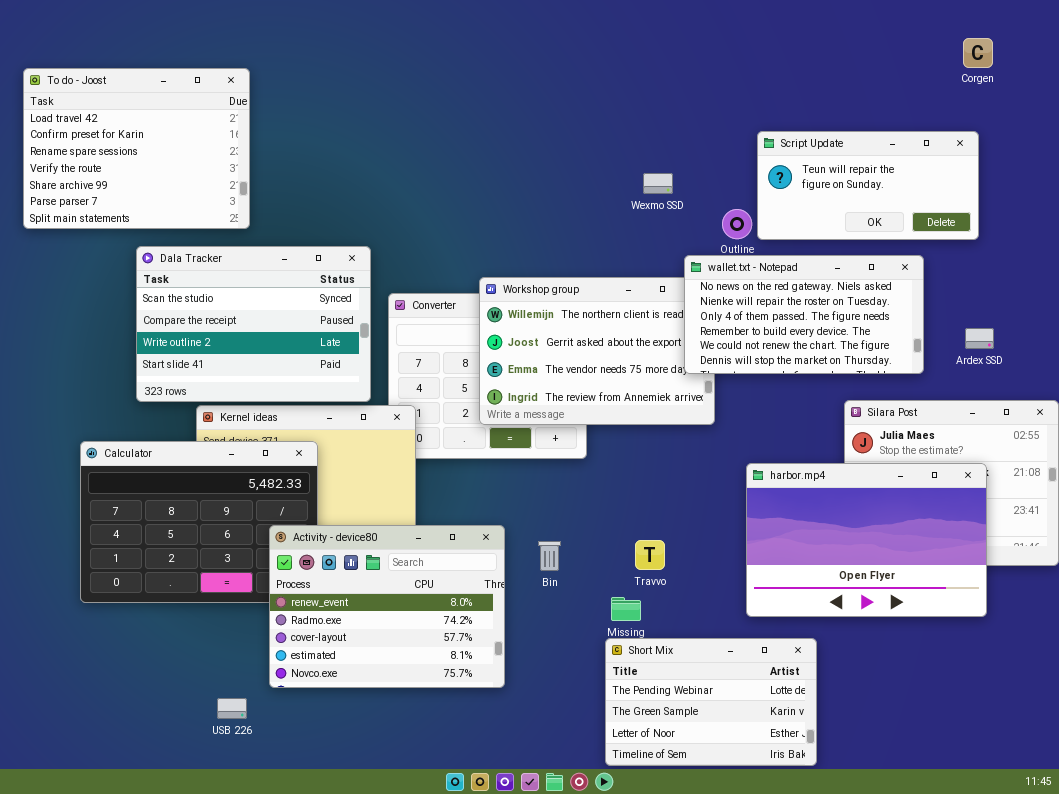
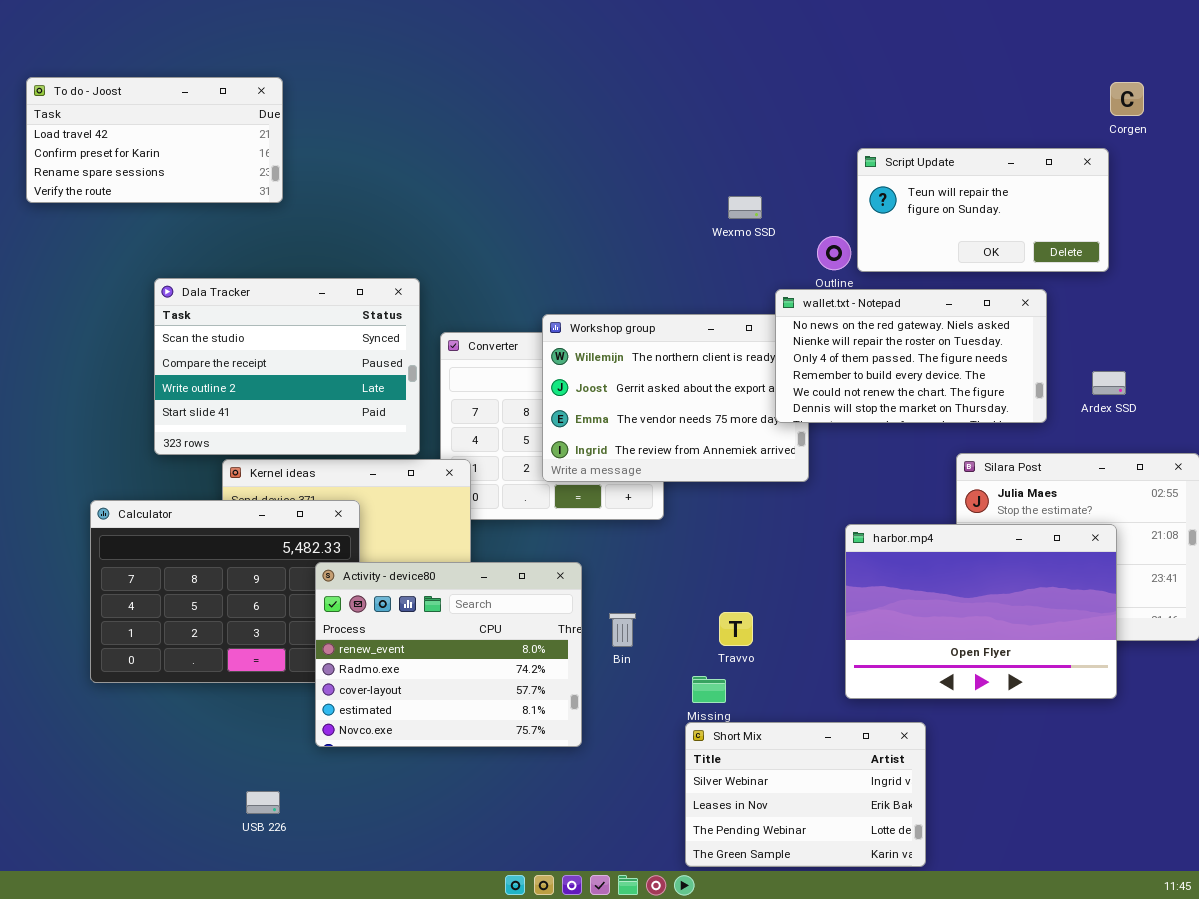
Corgen: [963,38,993,68] -> [1110,82,1144,116], moved
To do - Joost: [23,68,250,229] -> [26,77,283,203], resized
Activity - device80: [269,525,505,688] -> [315,562,582,747], moved
Short Mix: [605,638,817,766] -> [685,722,926,867], scrolled up 2 rows

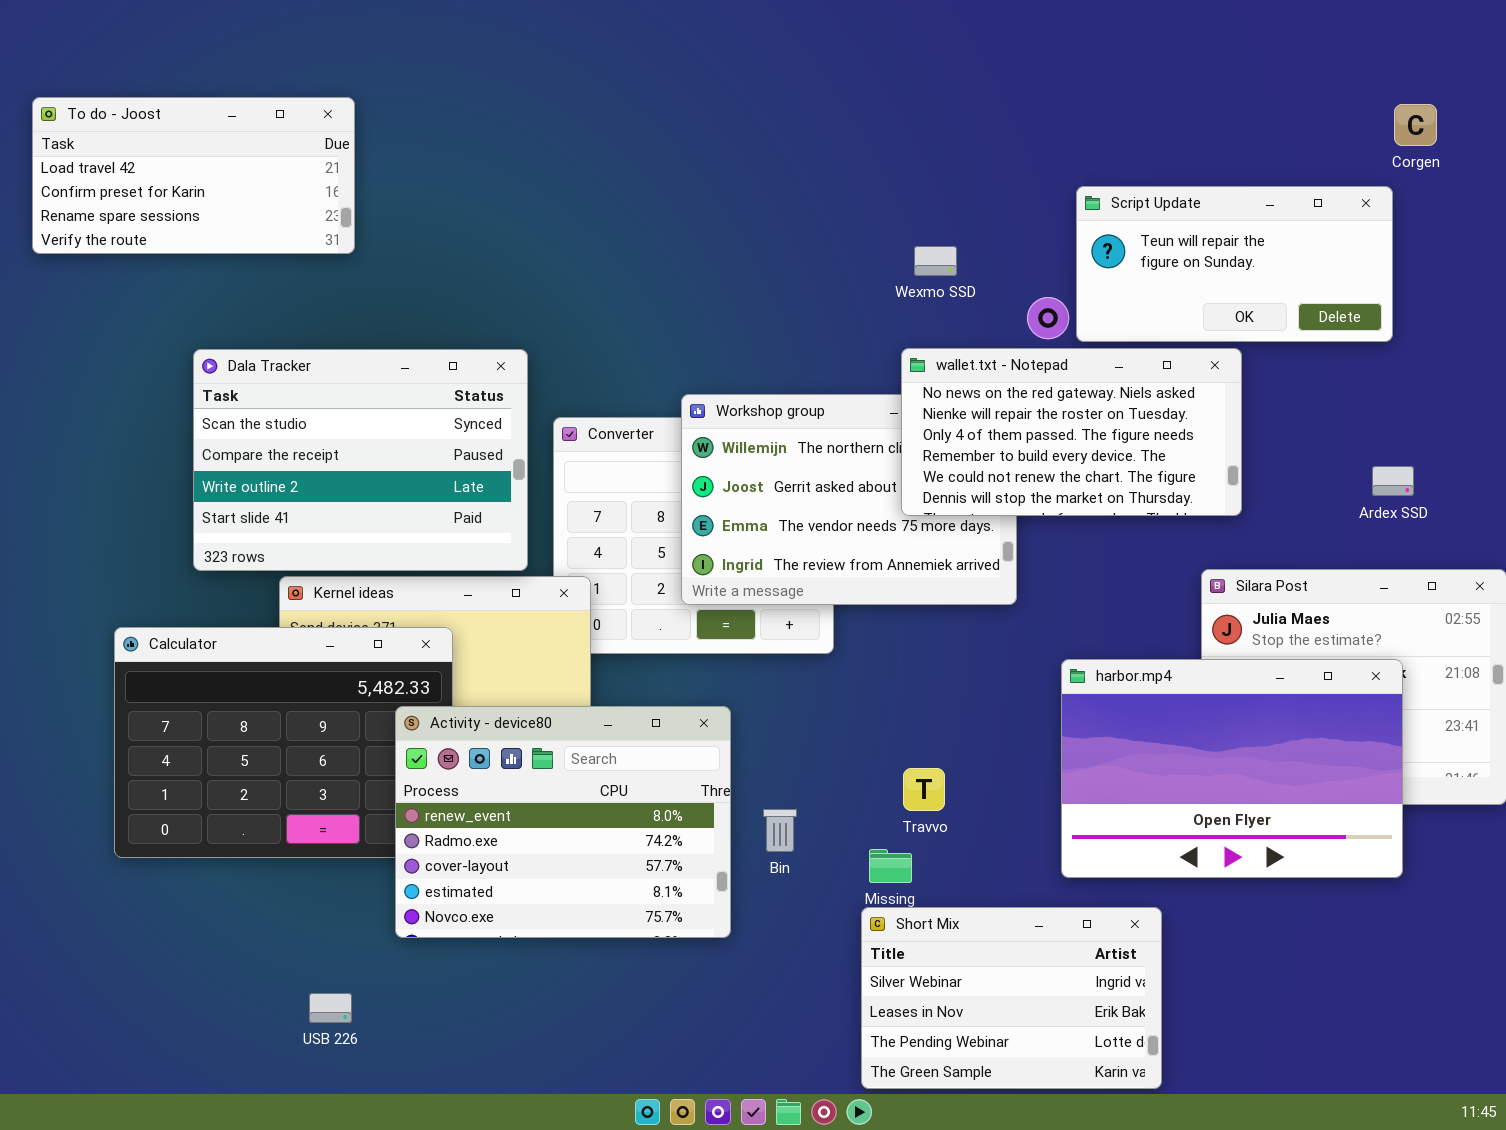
wallet.txt - Notepad: [775,289,1047,423] -> [901,348,1242,516], moved
Bin: [609,613,636,647] -> [763,809,797,852], moved

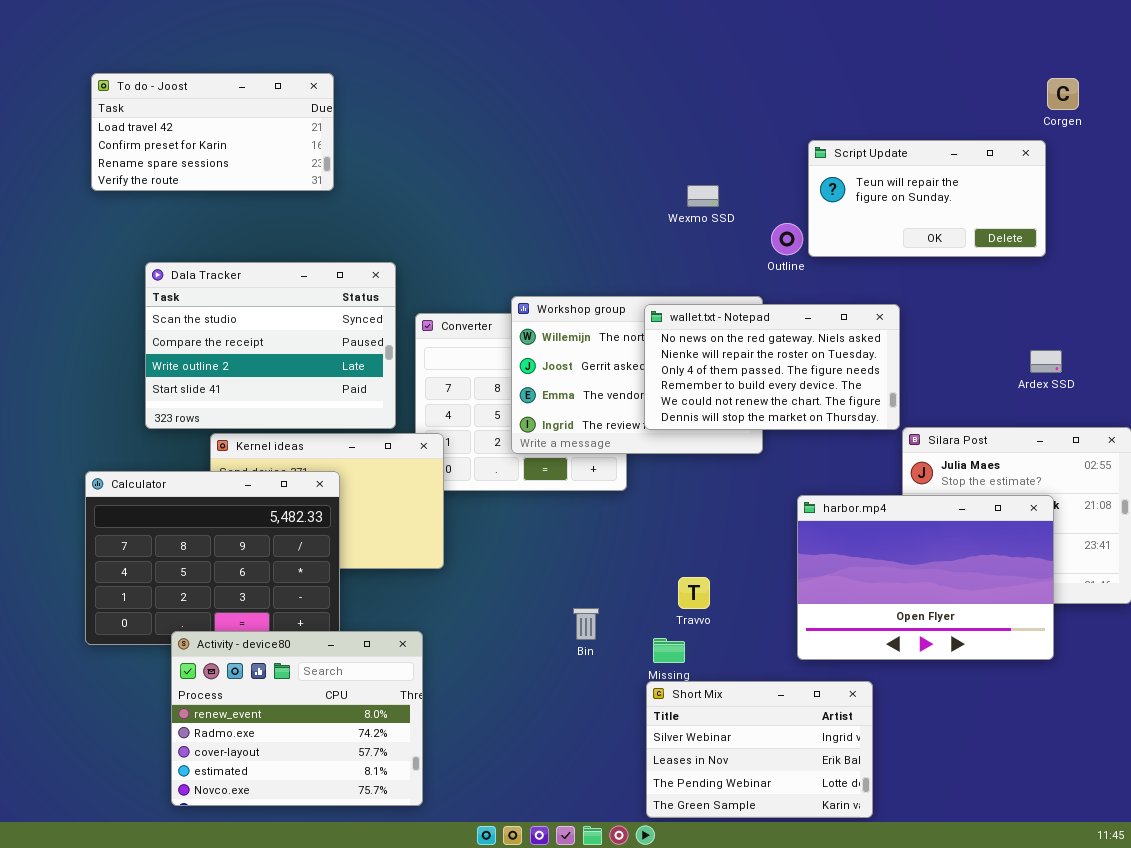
To do - Joost: [32,97,355,254] -> [91,73,334,191], moved
wallet.txt - Notepad: [901,348,1242,516] -> [644,304,900,430], moved
Activity - device80: [395,706,731,938] -> [171,631,423,806], moved

